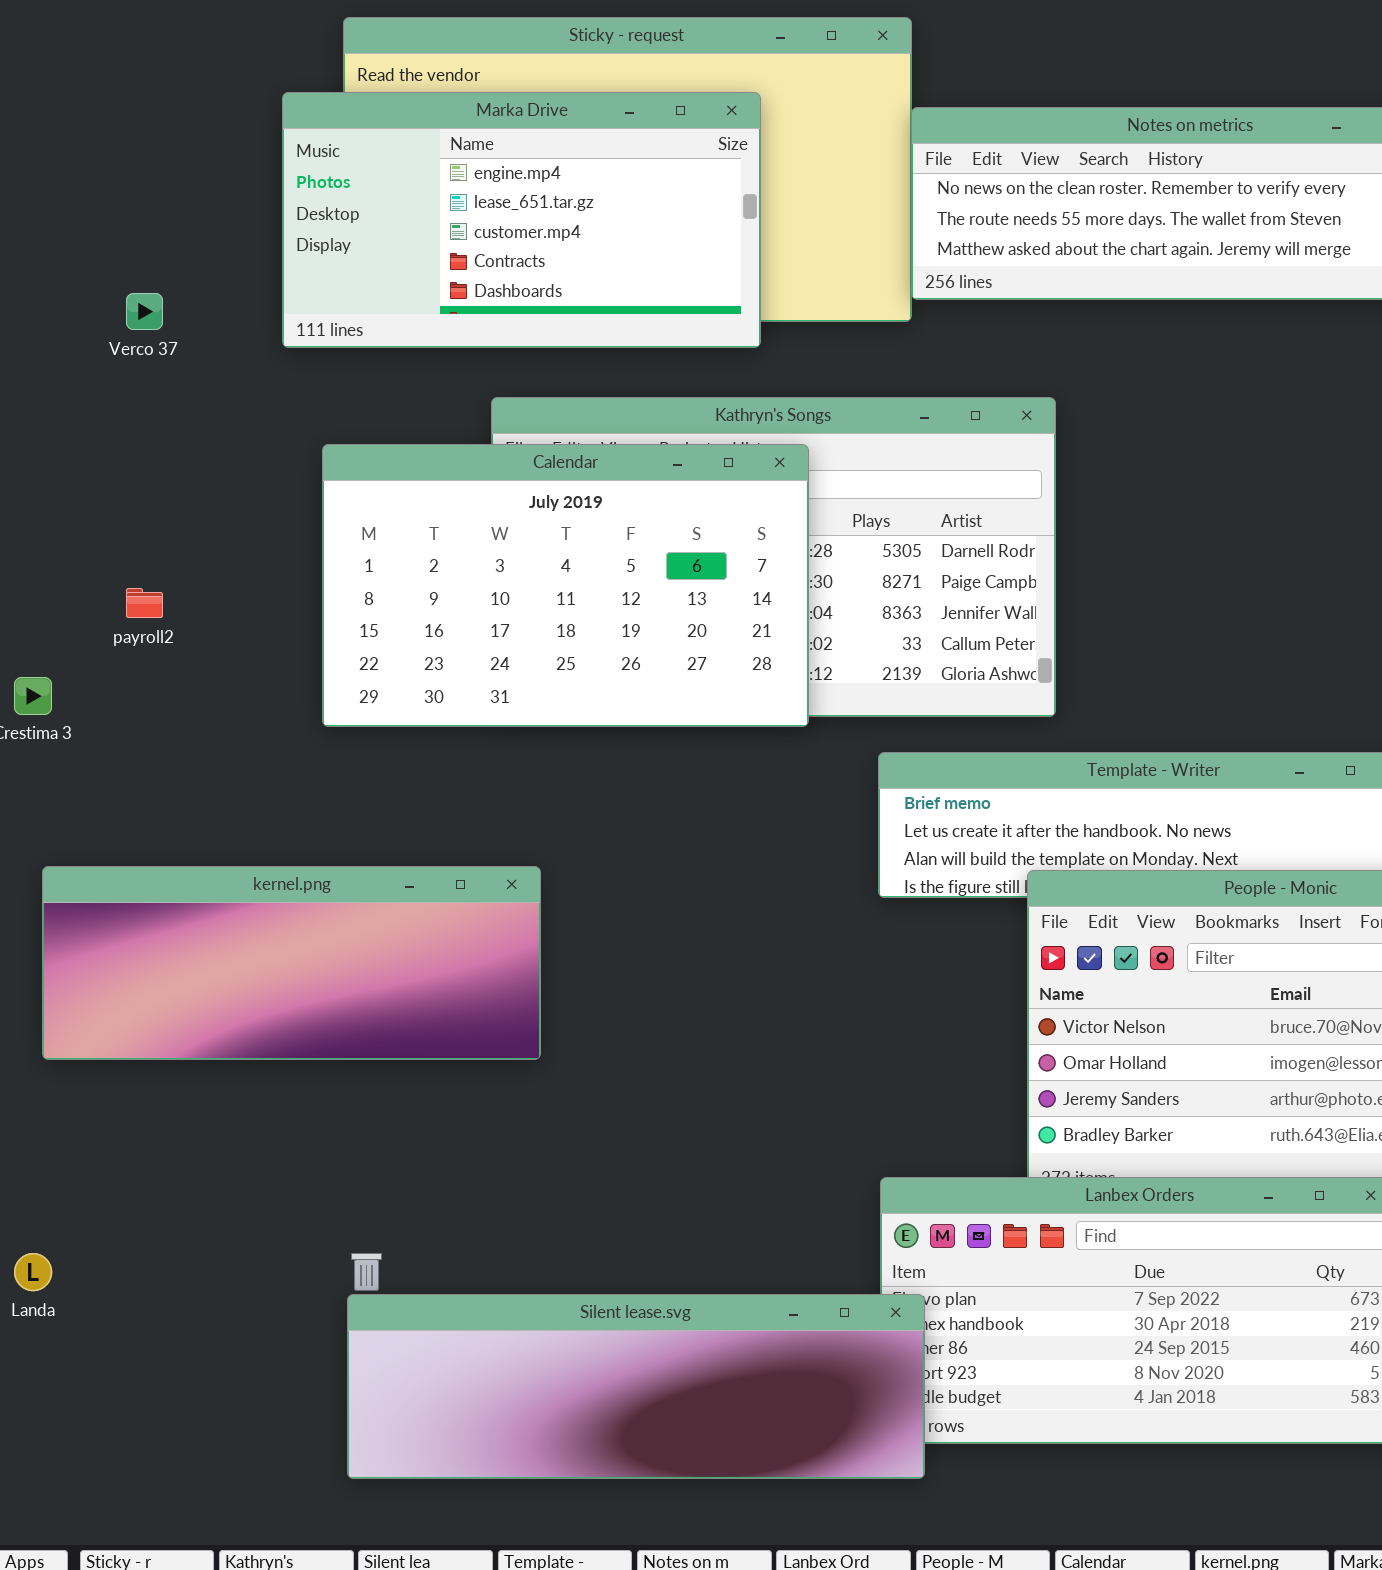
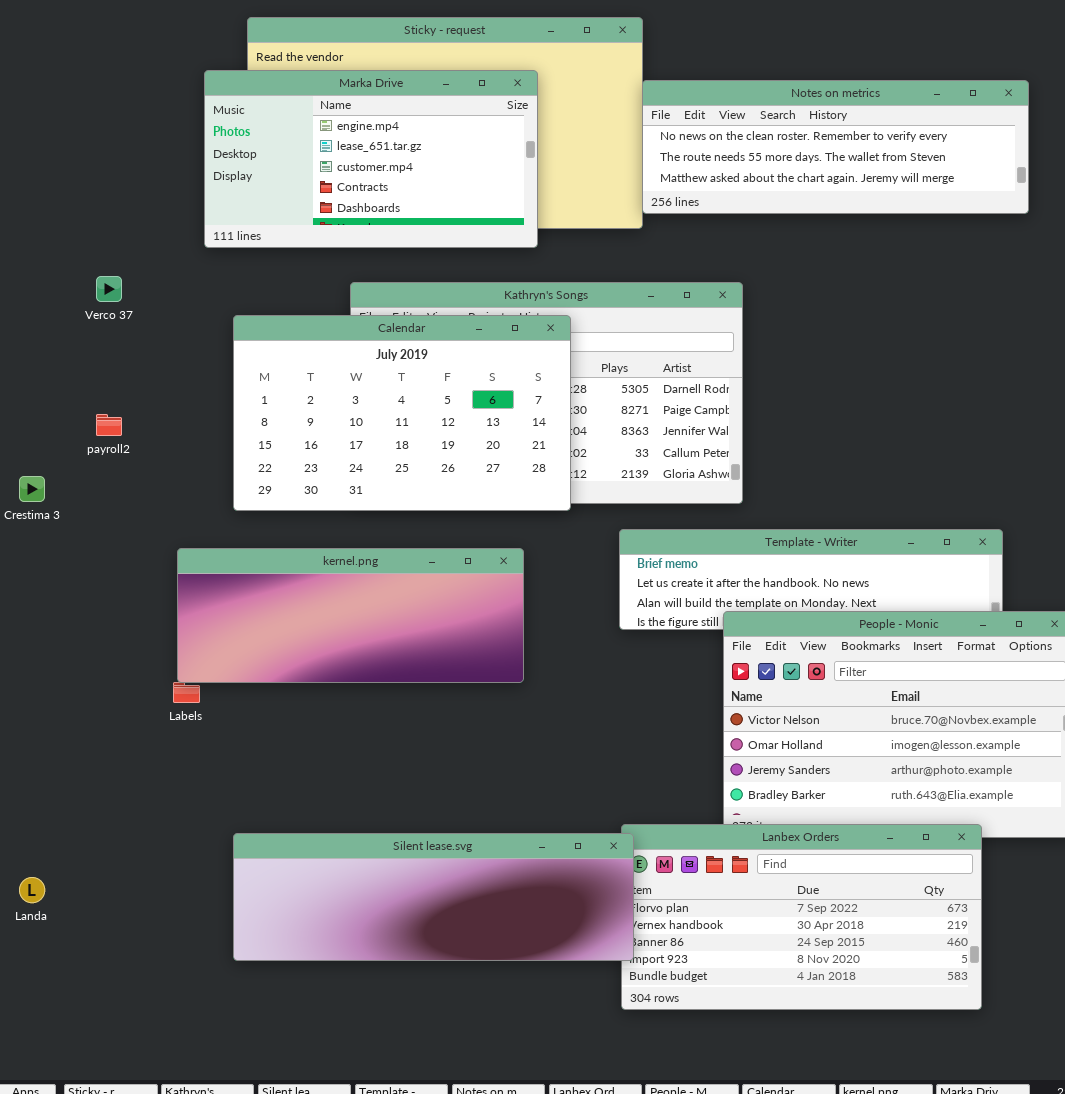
Verco 37: [126,293,163,330] -> [96,276,122,302], moved
kernel.png: [42,866,541,1060] -> [177,548,524,683], moved
Silent lease.svg: [347,1294,925,1479] -> [233,833,634,961], moved

